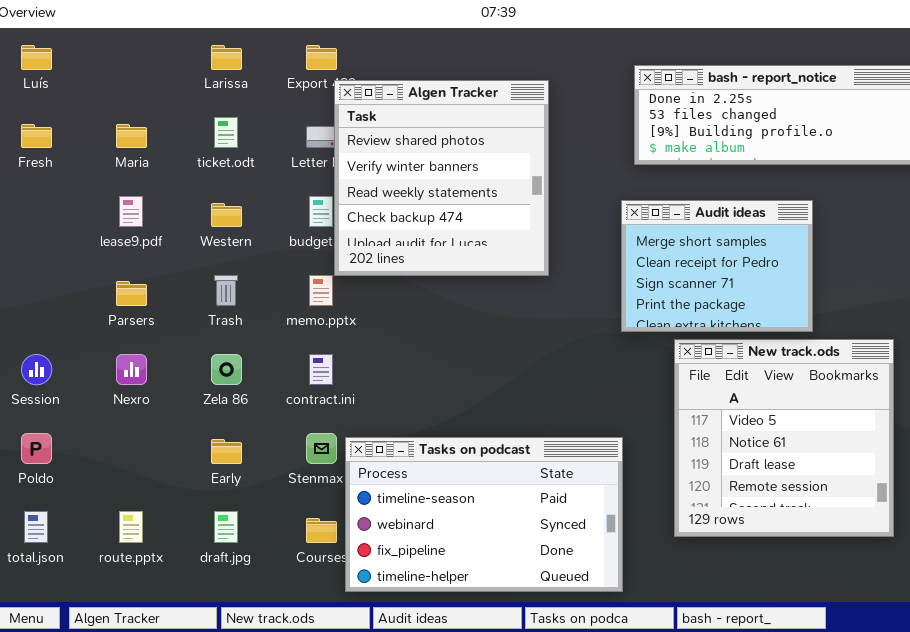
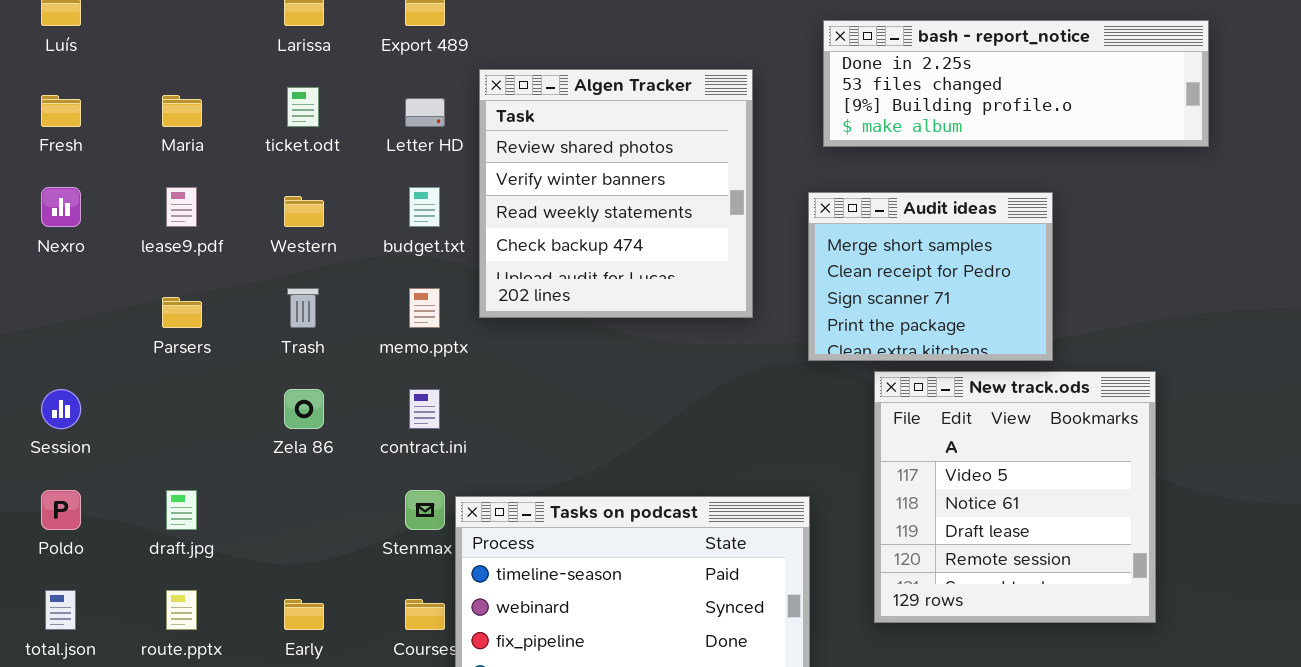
Algen Tracker: [334,80,549,276] -> [479,69,753,318], moved
Nexro: [116,354,147,385] -> [41,187,81,227], moved
Early: [211,439,242,464] -> [284,599,324,630], moved
draft.jpg: [214,511,238,543] -> [166,490,197,530], moved

